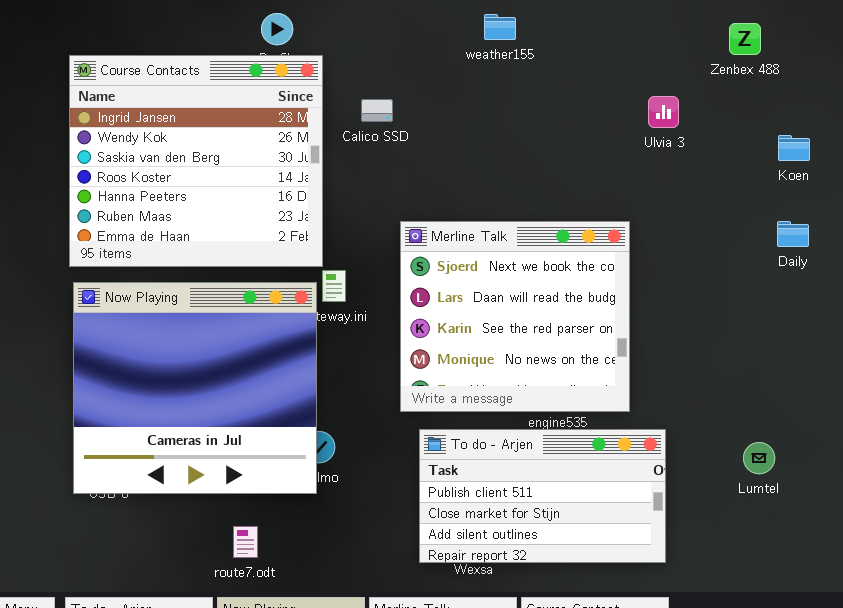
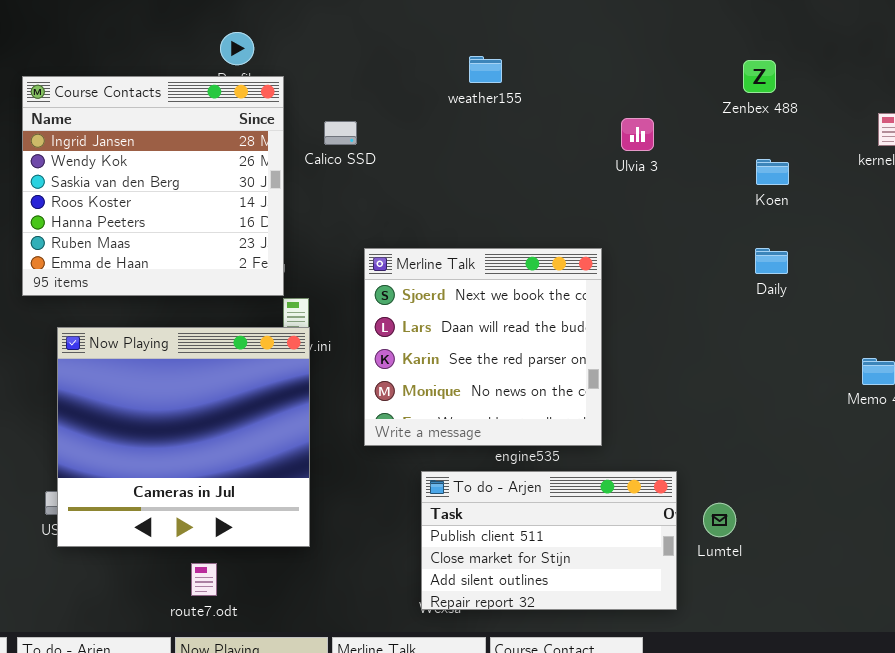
weather155: [484,14,516,40] -> [469,56,502,83], moved
Zenbex 488: [729,23,761,55] -> [743,60,776,93], moved
Now Playing: [73,282,317,494] -> [57,327,310,547], moved
To do - Arjen: [419,429,666,563] -> [421,471,677,610], moved
Lumtel: [743,442,775,474] -> [703,503,736,537], moved

